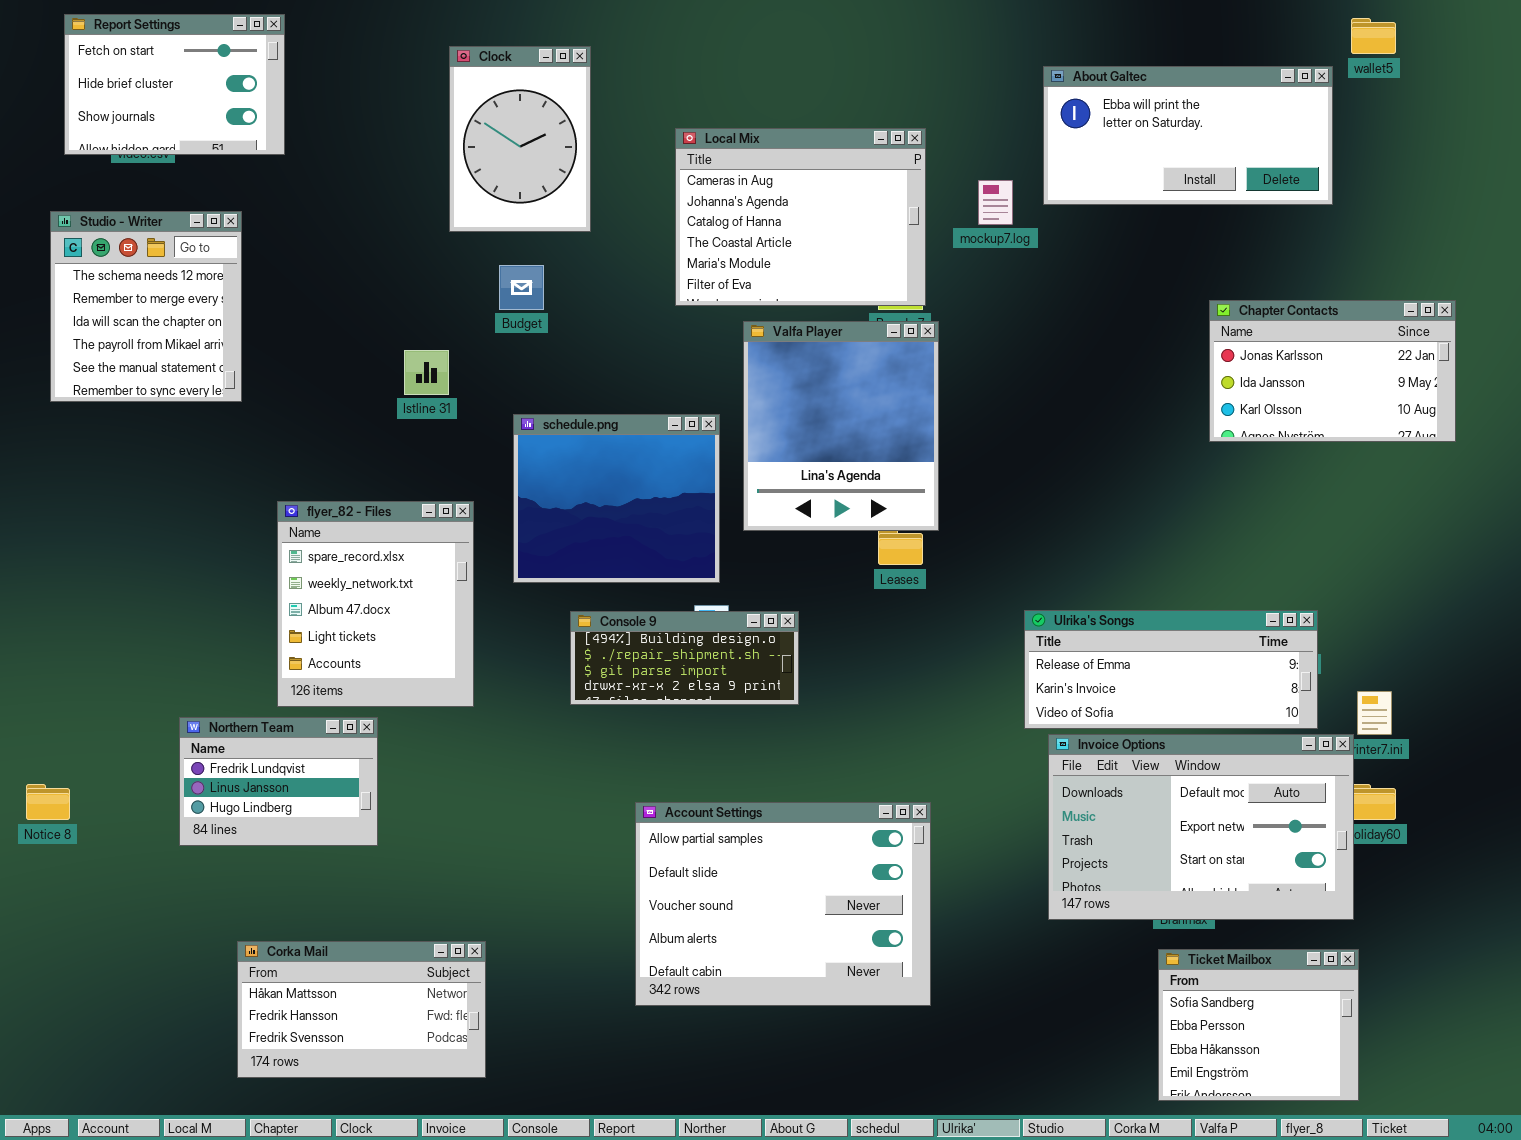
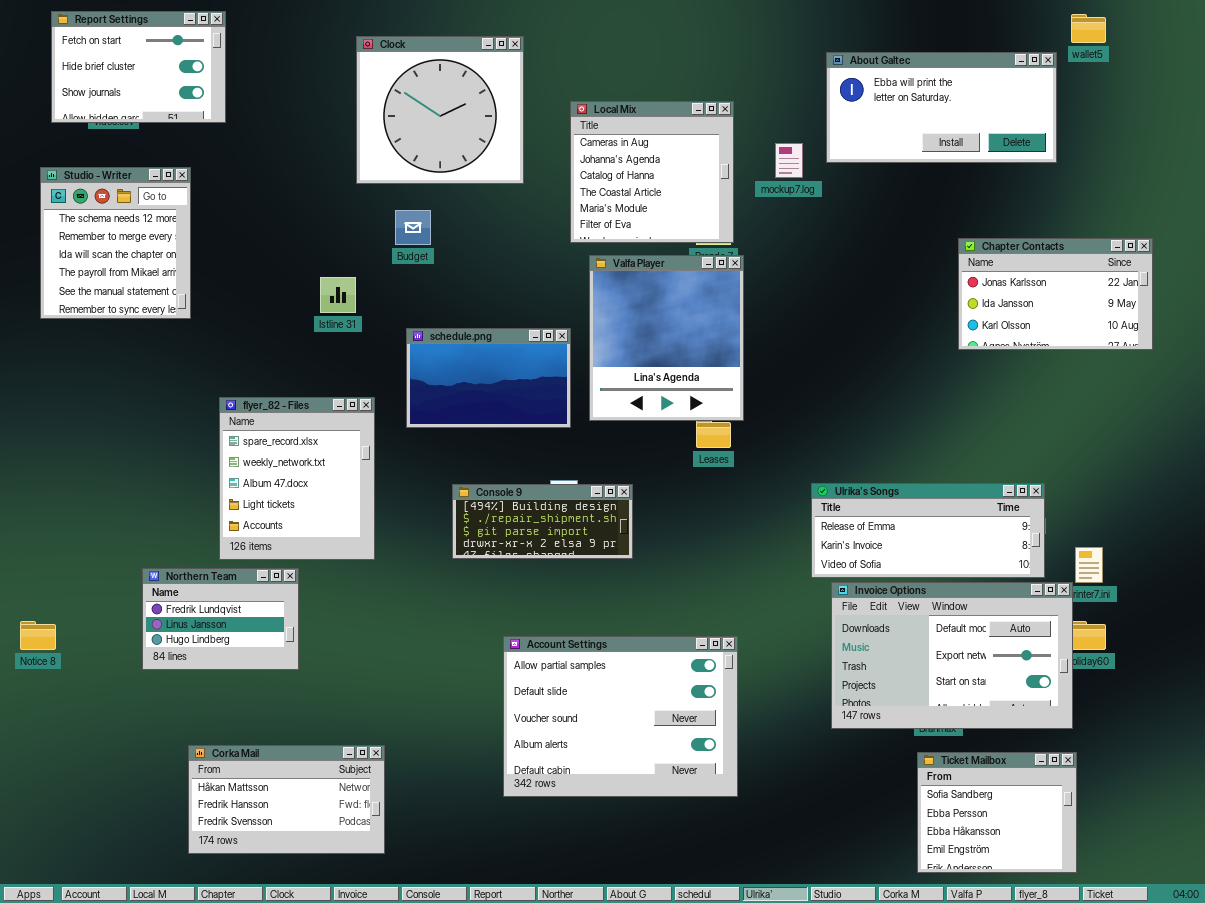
Clock: [449,46,591,232] -> [356,36,524,184], resized
Local Mix: [675,128,926,306] -> [570,101,734,243], resized
schedule.png: [513,414,720,583] -> [406,328,571,428], resized

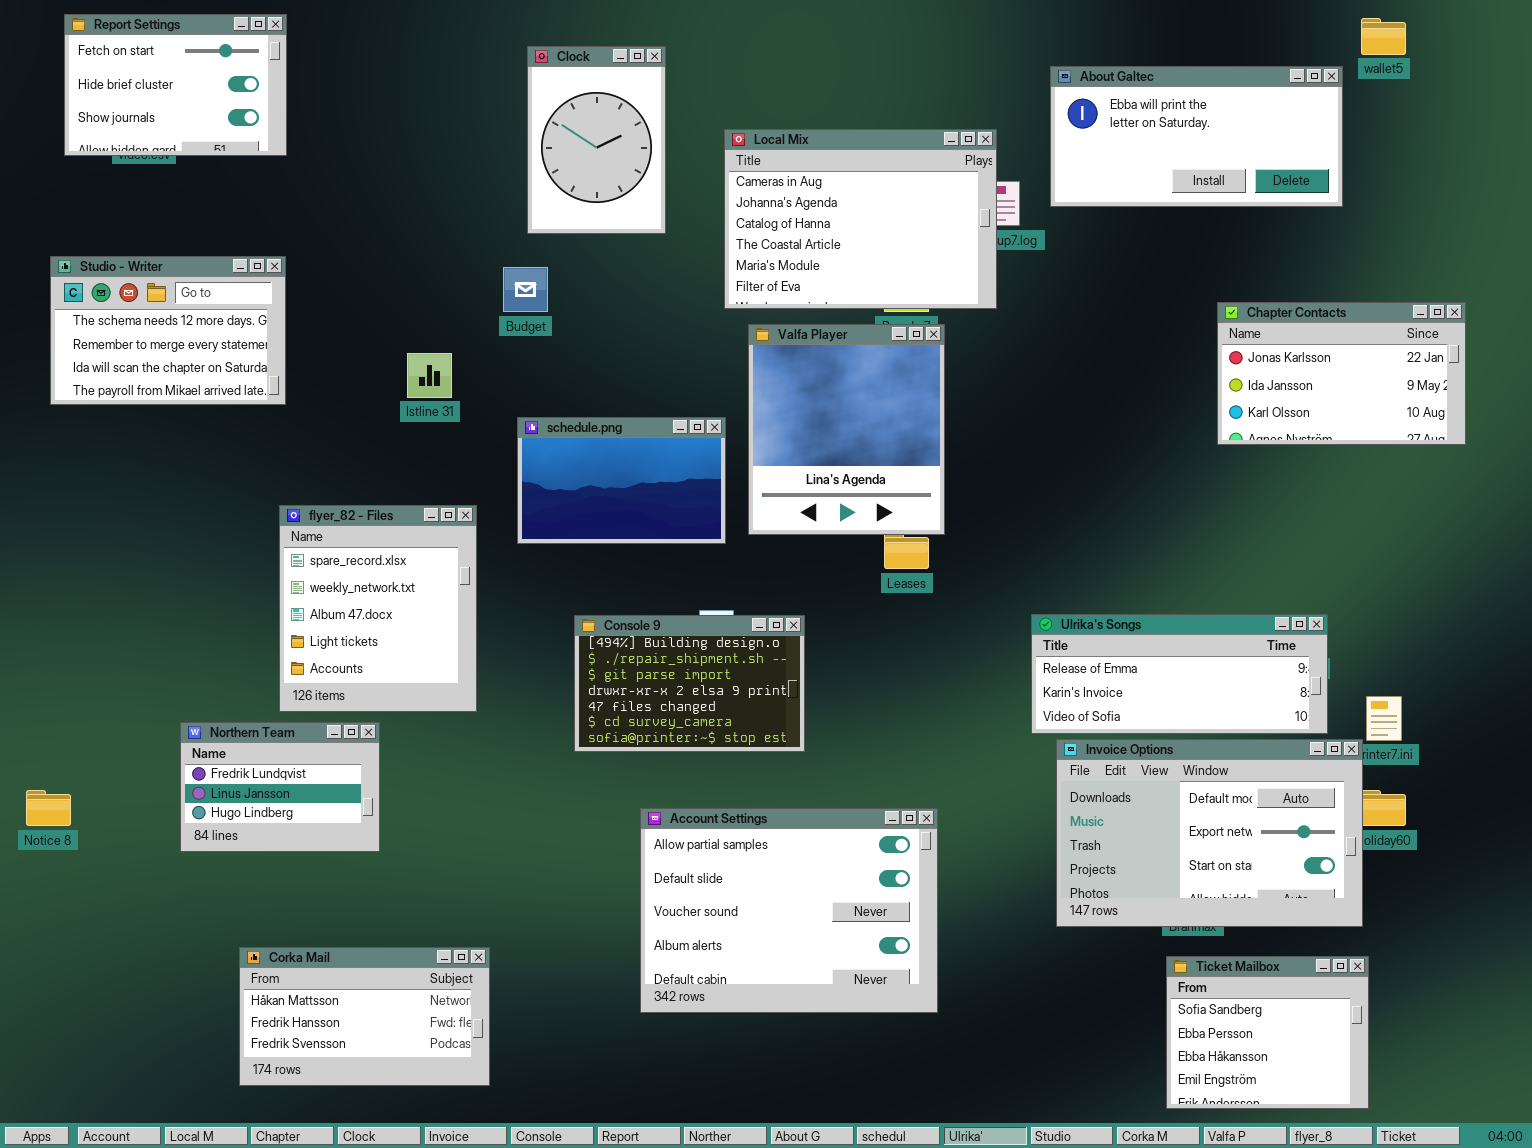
Clock: [356,36,524,184] -> [527,46,666,234], resized
Local Mix: [570,101,734,243] -> [724,129,997,309], resized
Studio - Writer: [40,167,191,319] -> [50,256,286,405], resized
Console 9: [452,484,633,559] -> [574,615,805,752], resized

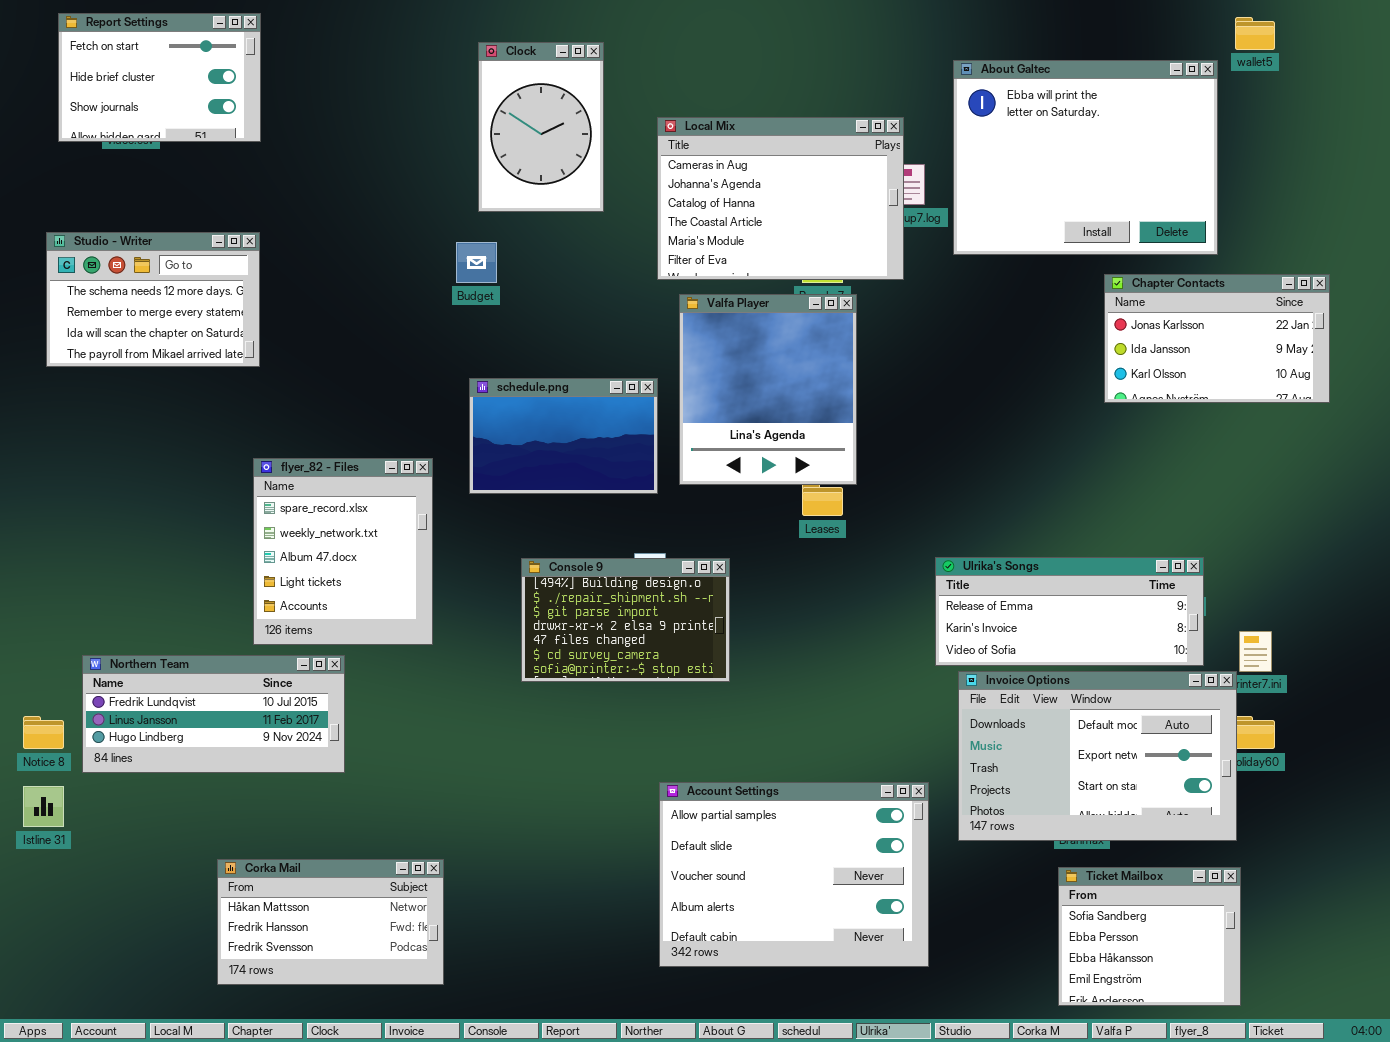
About Galtec: [1050,66,1343,207] -> [953,60,1218,255], resized
Istline 31: [407,353,452,398] -> [23,786,64,827], moved
Northern Team: [180,722,380,852] -> [82,655,345,773], resized
Account Settings: [640,808,938,1013] -> [659,782,929,967], moved

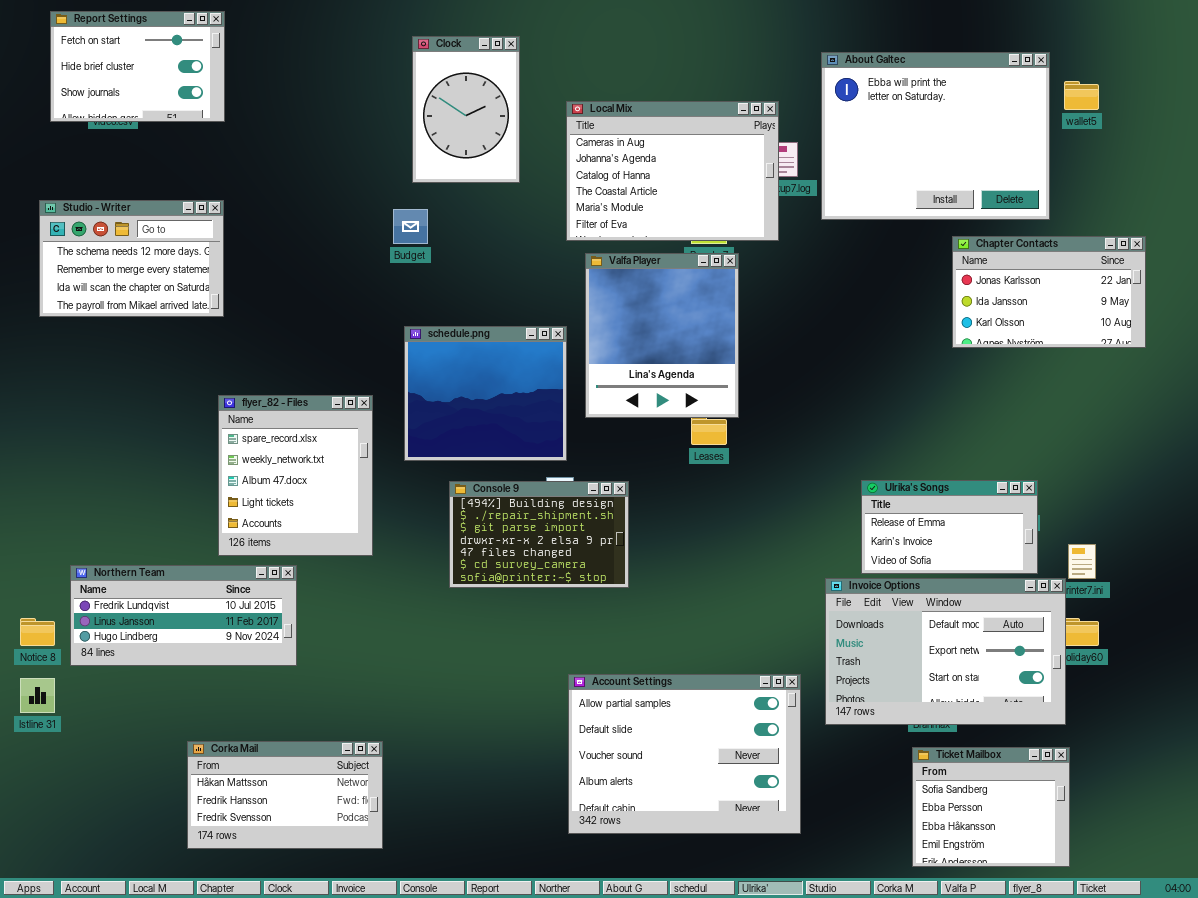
wallet5: [1235,17,1275,50] -> [1064,81,1099,110], moved
schedule.png: [469,378,658,494] -> [404,326,567,461], resized
Ulrika's Songs: [935,557,1204,666] -> [861,480,1038,574], resized

